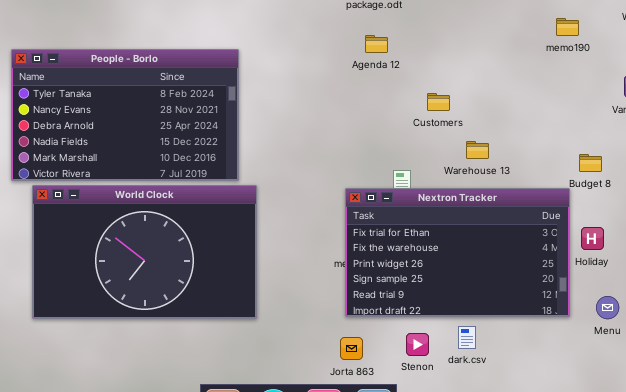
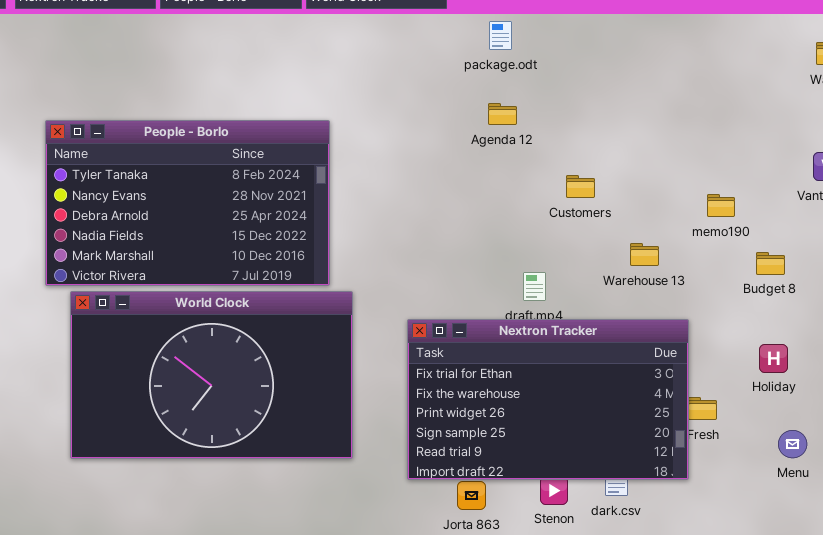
memo190: [556,18,579,36] -> [707,194,735,217], moved
Warehouse 13: [466,141,489,159] -> [630,243,659,266], moved
Nextron Tracker: [345,188,570,317] -> [407,319,689,480], moved

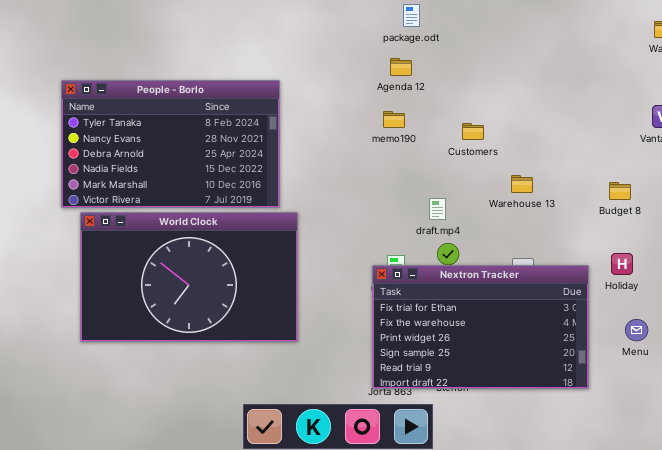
Agenda 12: [488,103,517,125] -> [390,58,412,76], moved
memo190: [707,194,735,217] -> [383,111,405,128], moved
Nextron Tracker: [407,319,689,480] -> [372,265,589,389], moved

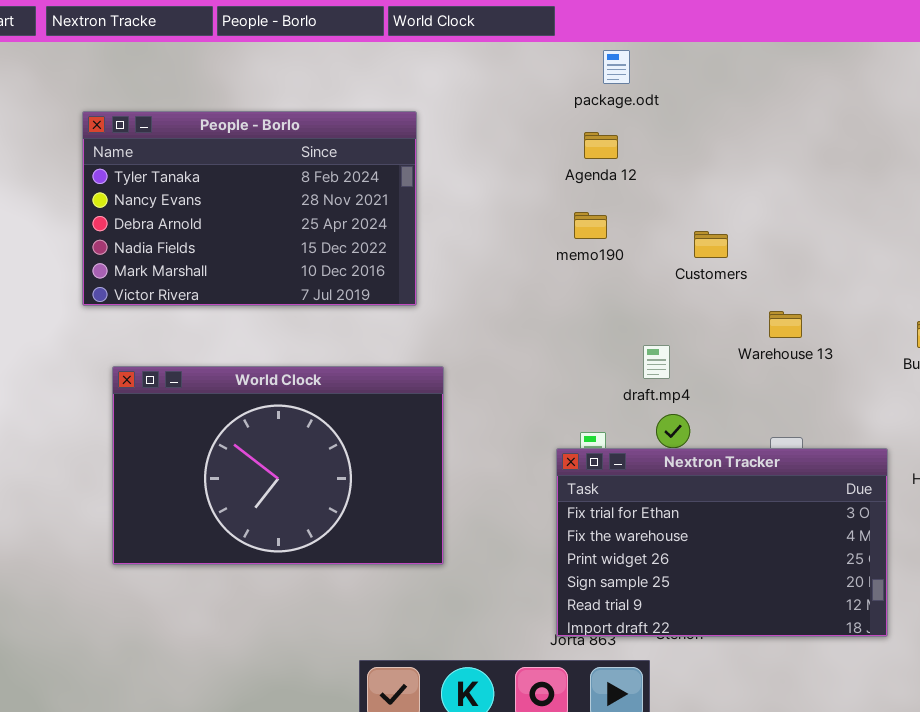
People - Borlo: [61,80,280,208] -> [82,111,417,306], moved

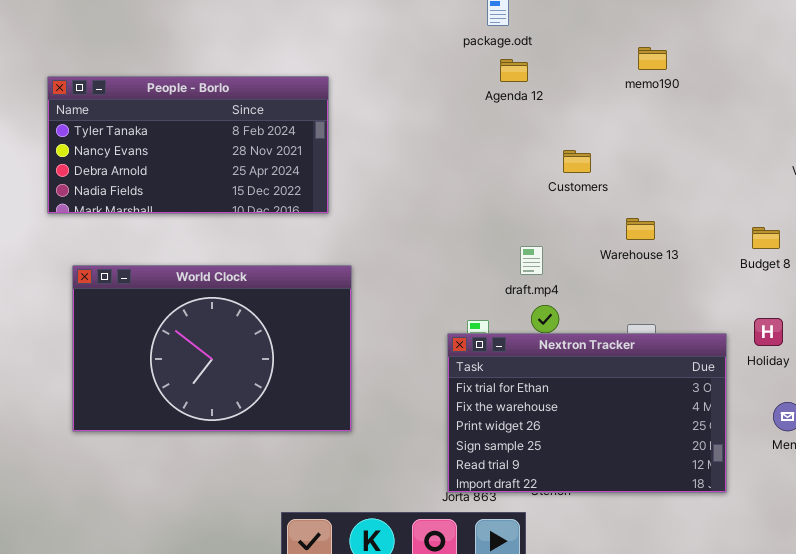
People - Borlo: [82,111,417,306] -> [47,76,329,214], resized
Agenda 12: [584,132,618,159] -> [500,59,528,82], moved
memo190: [574,212,607,239] -> [638,47,667,70], moved

